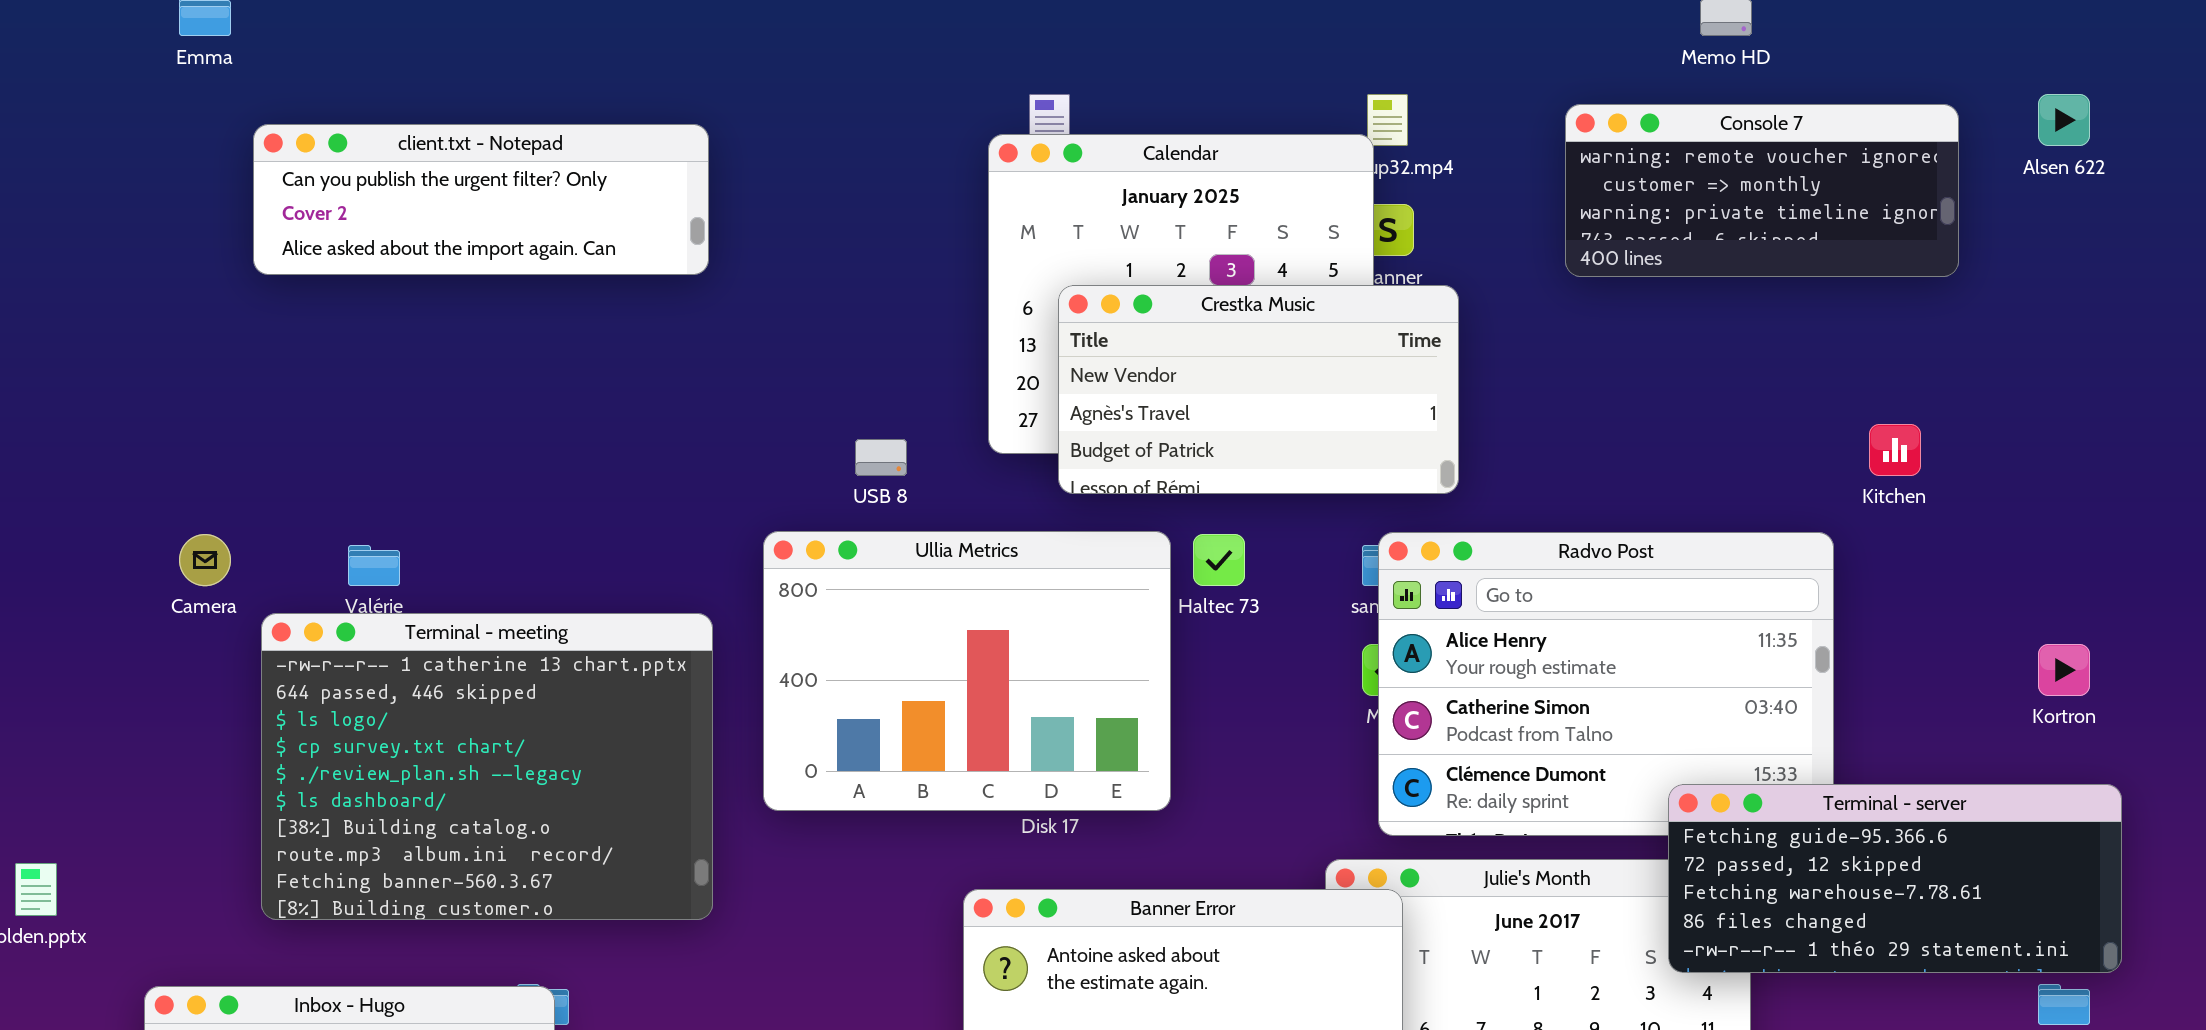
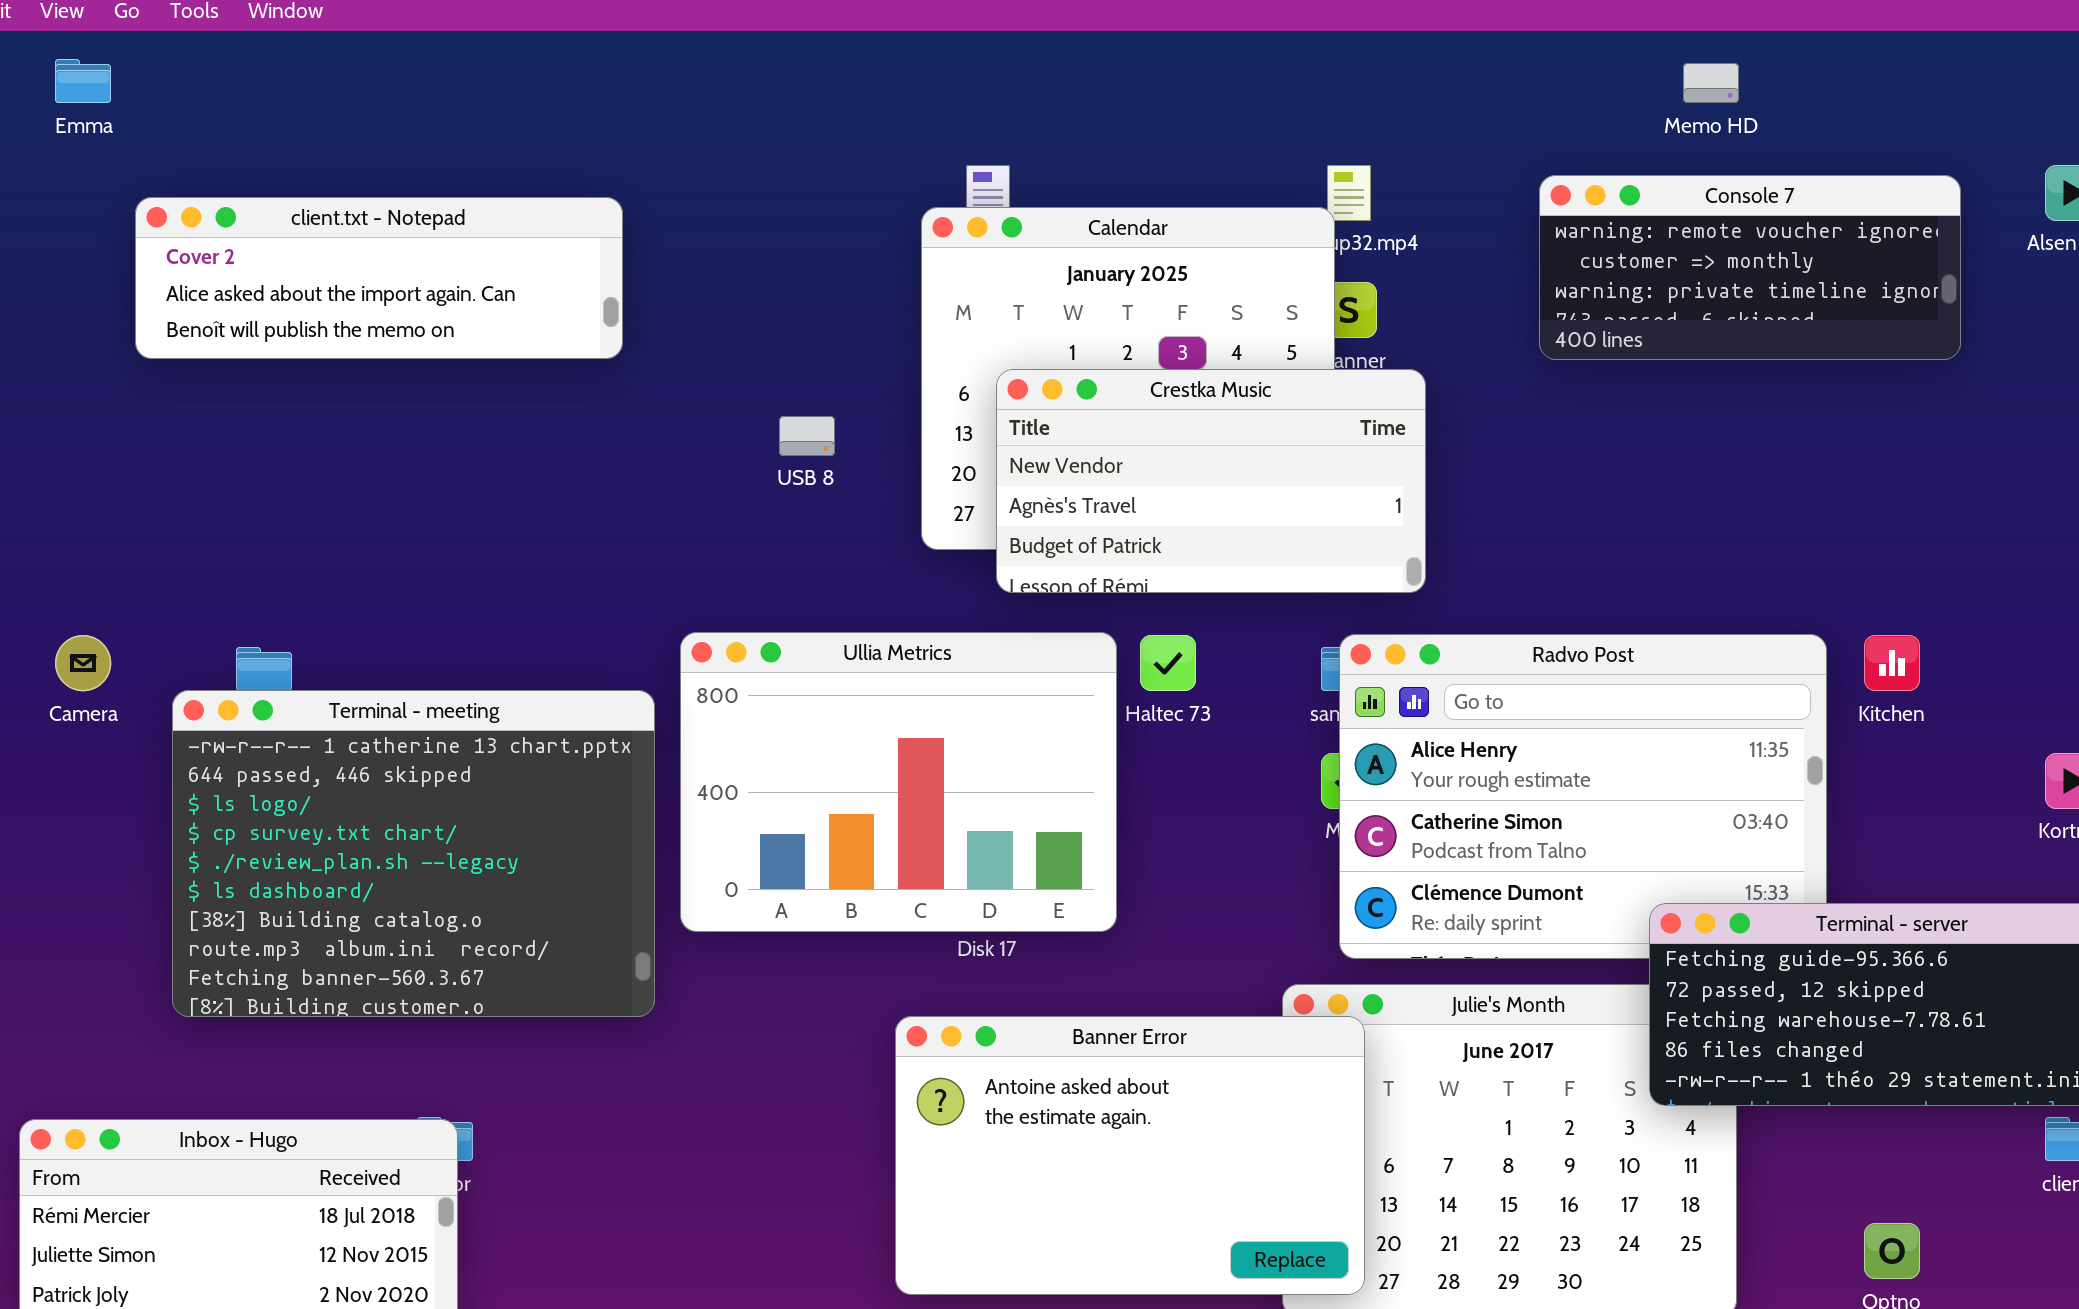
client.txt - Notepad: [253,124,709,275] -> [135,197,623,359], scrolled down 1 row
Kitchen: [1869,424,1921,476] -> [1864,635,1920,691], moved
USB 8: [855,439,907,476] -> [779,416,835,456], moved
Terminal - meeting: [261,613,713,920] -> [172,690,655,1017], moved

